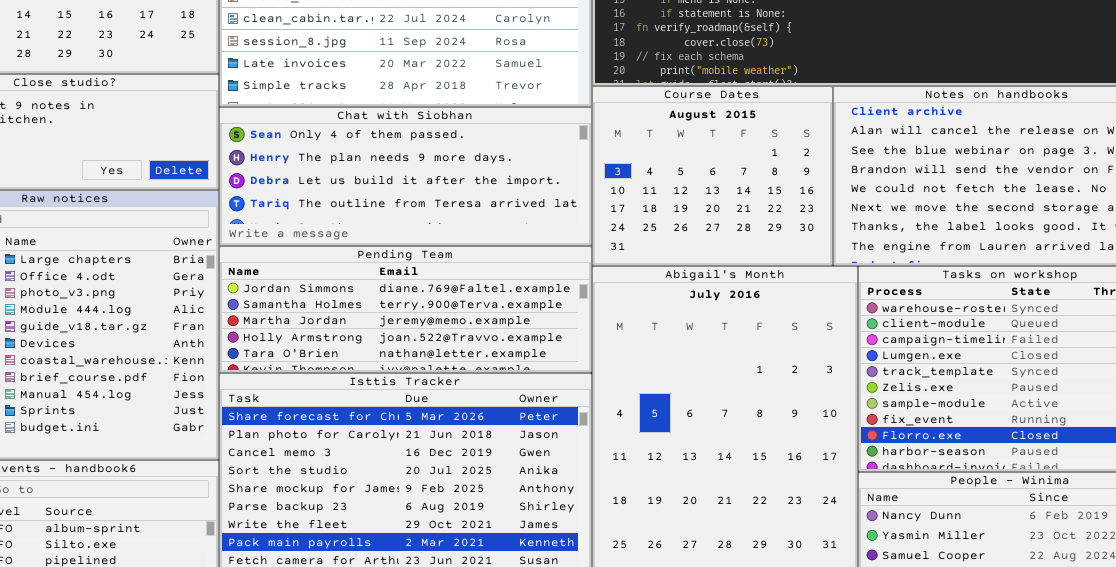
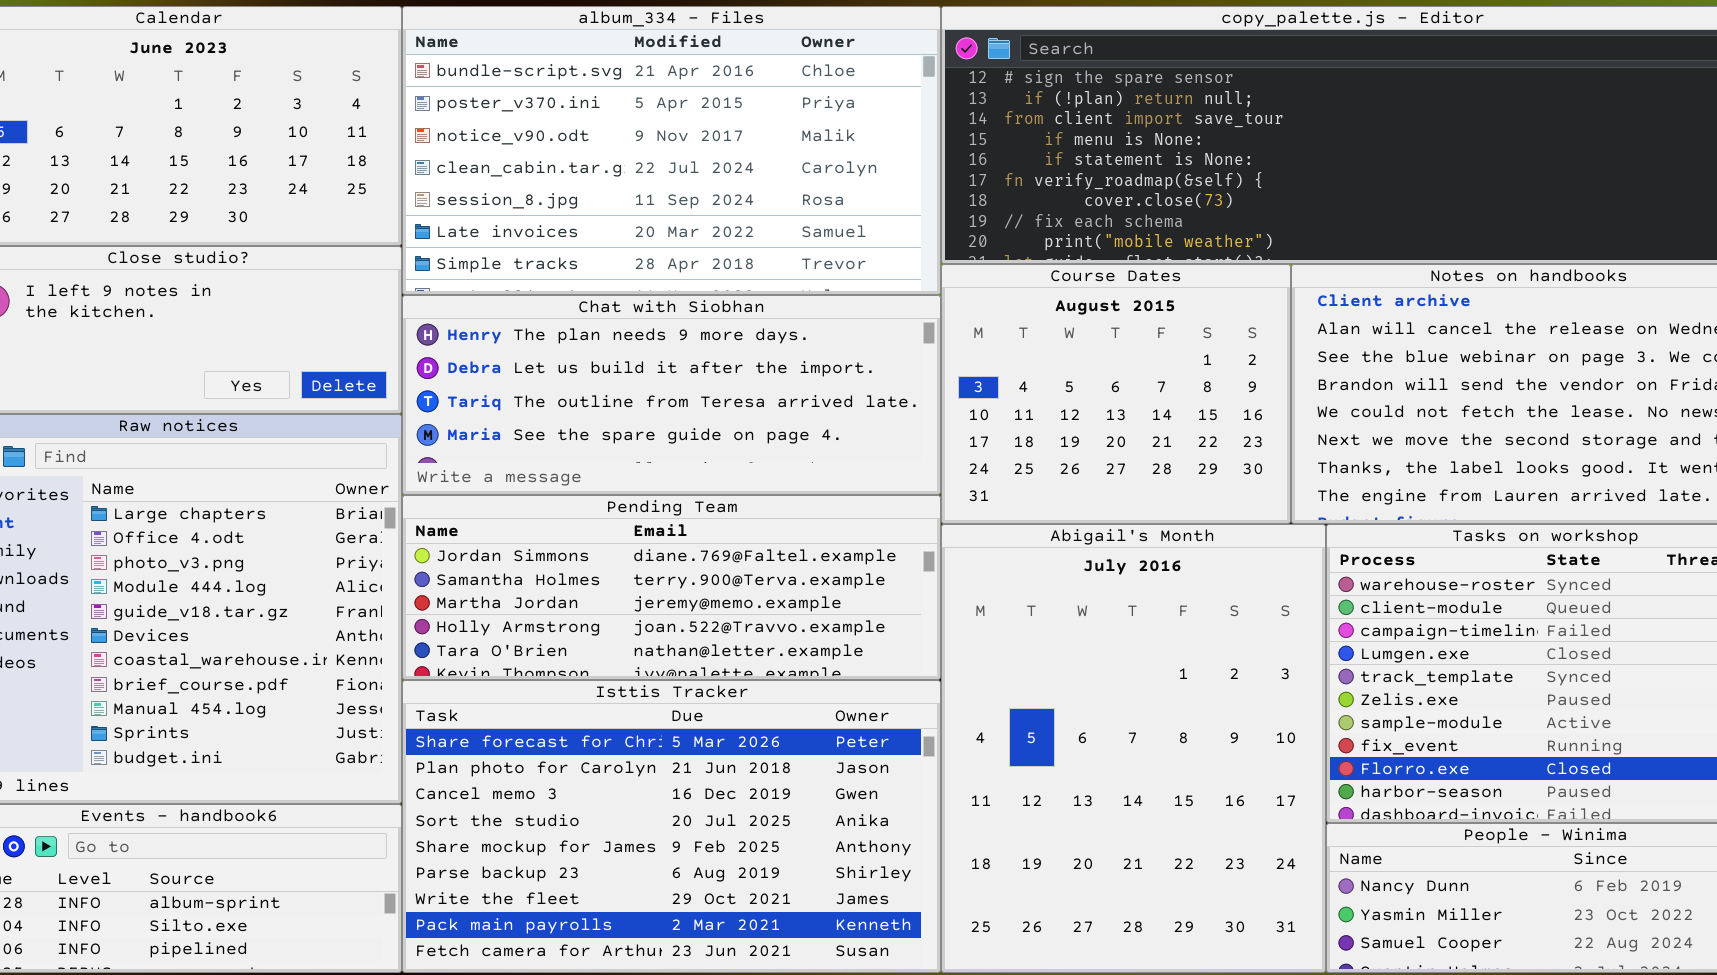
Chat with Siobhan: [219,107,592,246] -> [402,295,941,495], scrolled down 1 row

